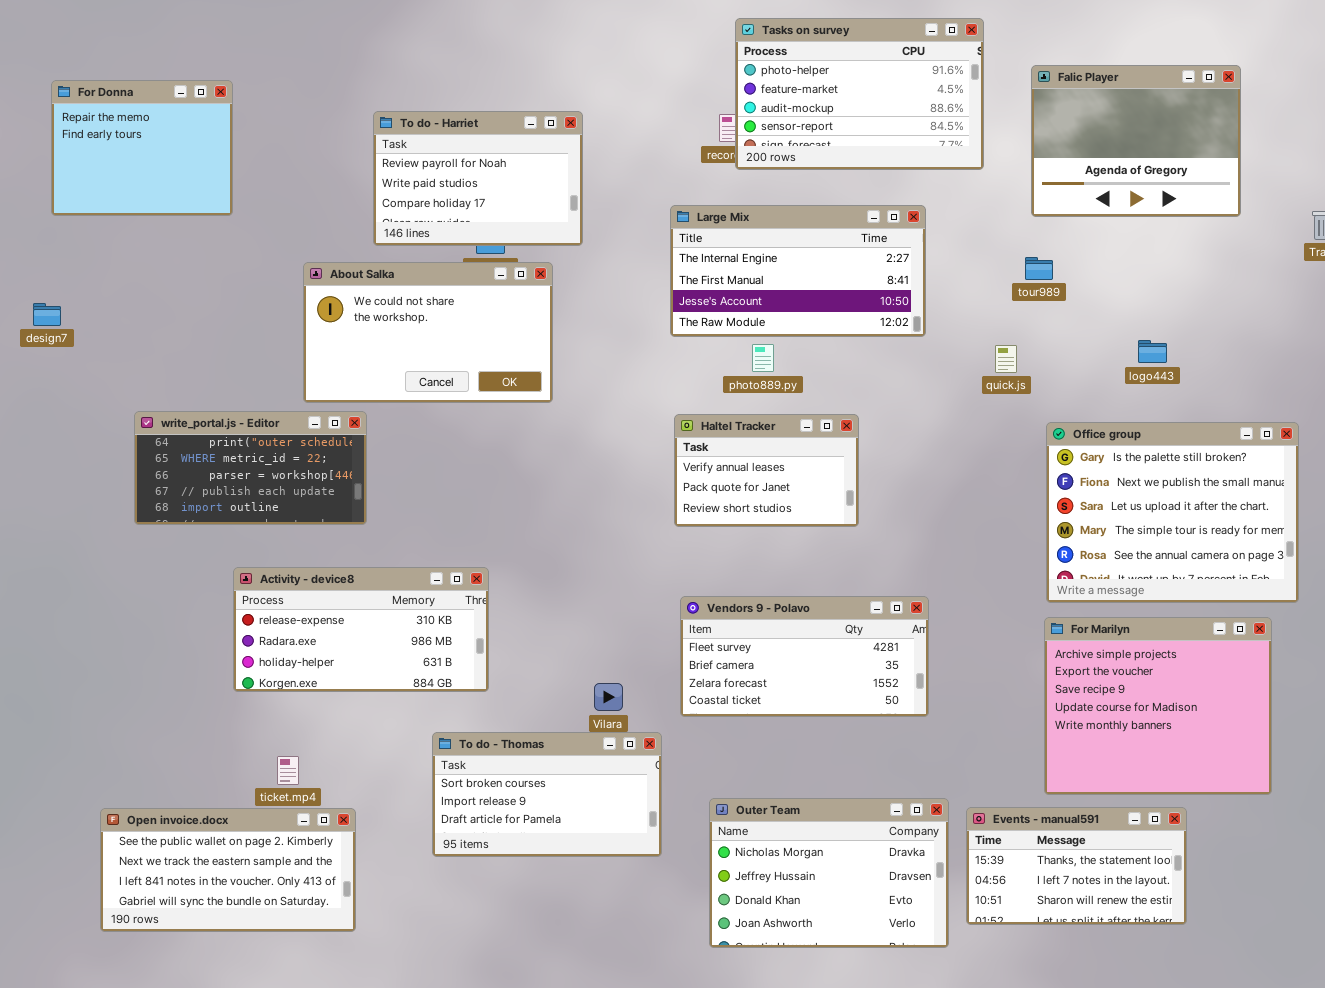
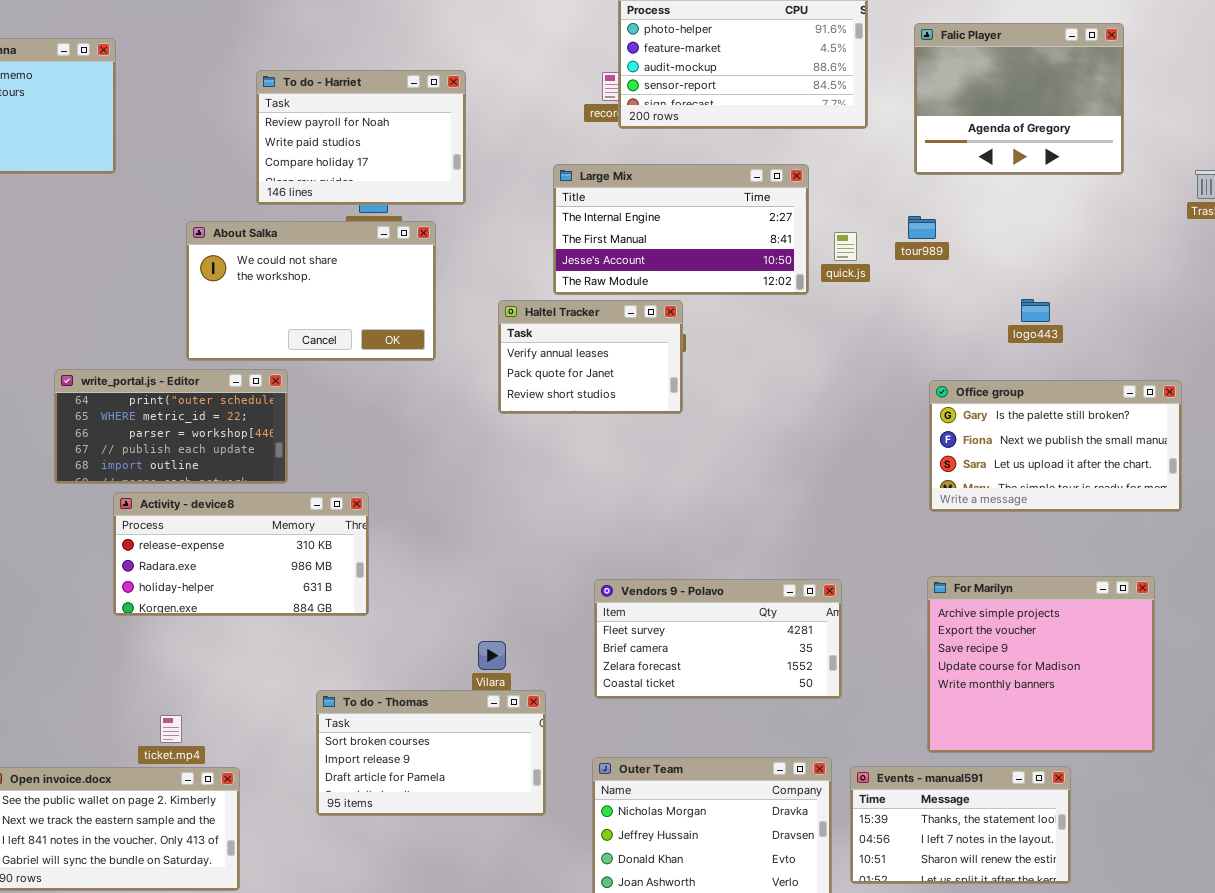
quick.js: [995,345,1017,373] -> [834,232,857,261], moved
write_portal.js - Editor: [134,411,367,525] -> [54,369,288,484], moved
Haltel Tracker: [674,414,859,527] -> [498,300,683,414], moved
Office group: [1046,422,1299,603] -> [929,380,1182,512], resized
Activity - device8: [233,567,489,692] -> [113,492,369,616], moved
Vendors 9 - Polavo: [680,596,929,717] -> [594,579,842,699], moved

